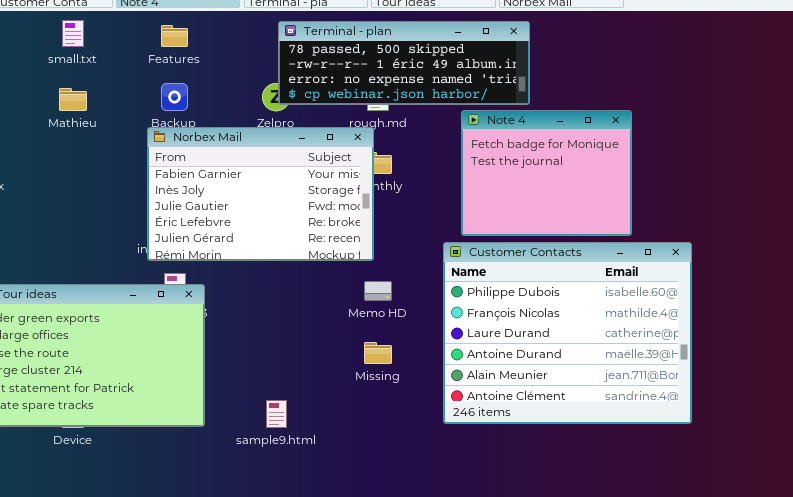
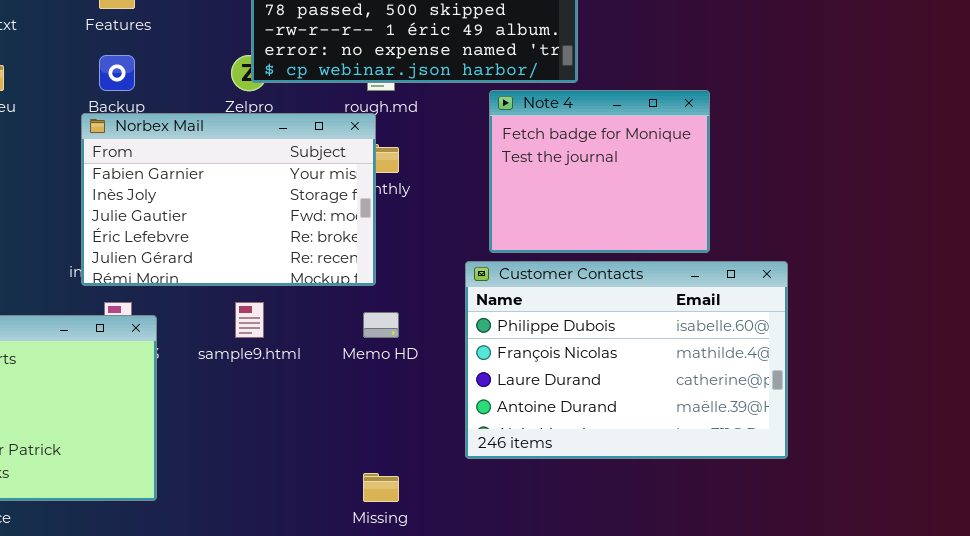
Customer Contacts: [443,242,692,424] -> [465,261,788,459], resized
Missing: [364,342,392,364] -> [363,473,399,502], moved
sample9.html: [266,400,287,428] -> [235,302,264,338], moved

